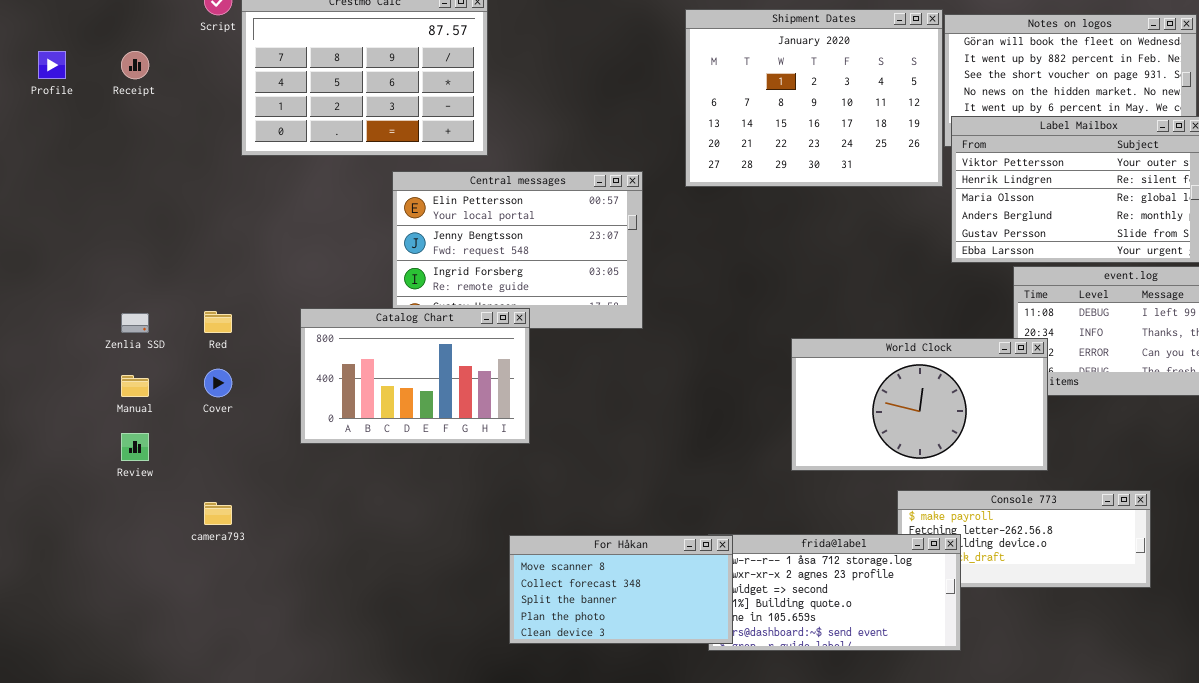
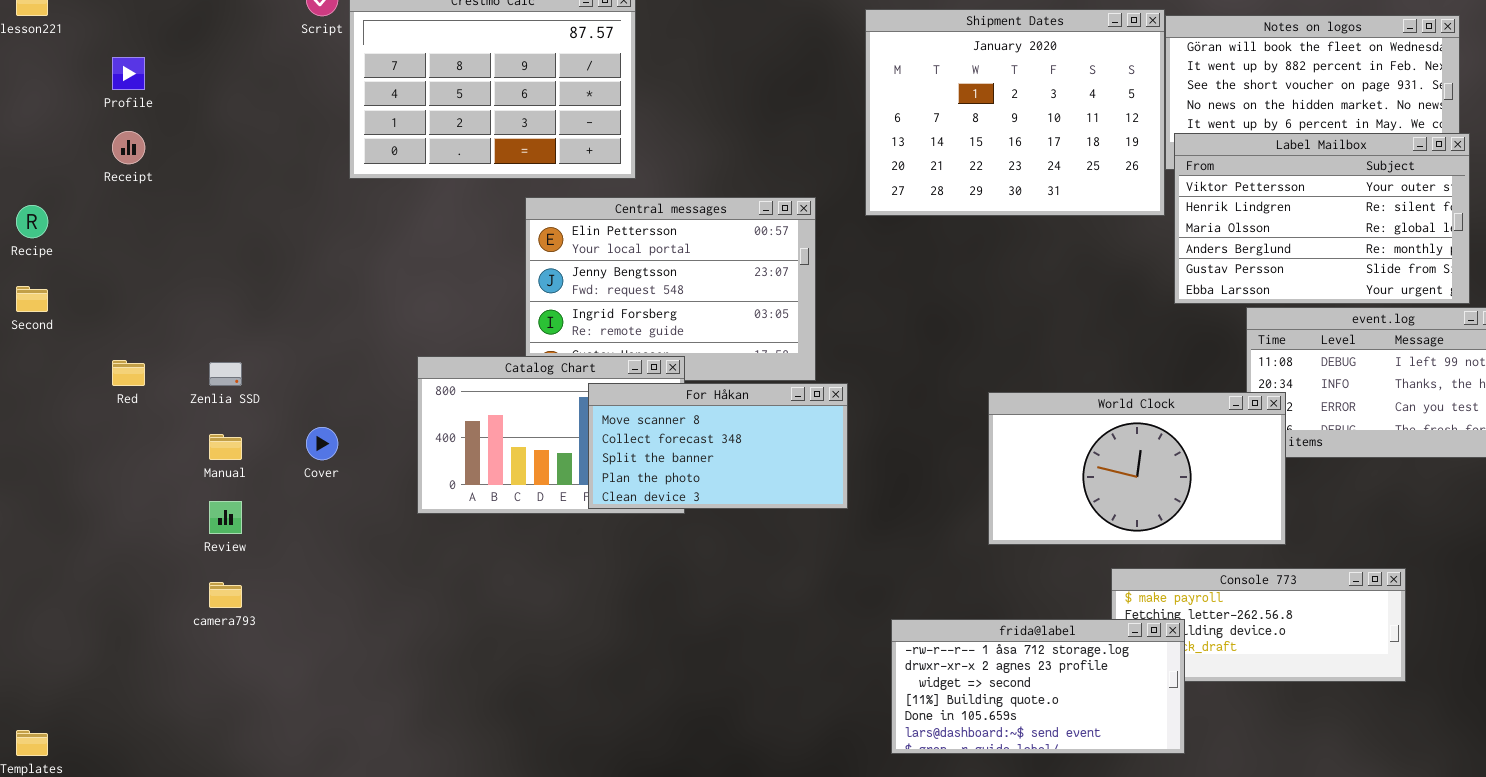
Receipt: [121,51,149,79] -> [112,131,145,164], moved
Red: [204,311,232,333] -> [112,360,145,386], moved
camera793: [204,502,232,525] -> [209,582,242,608], moved
For Håkan: [509,535,733,644] -> [588,383,848,509], moved

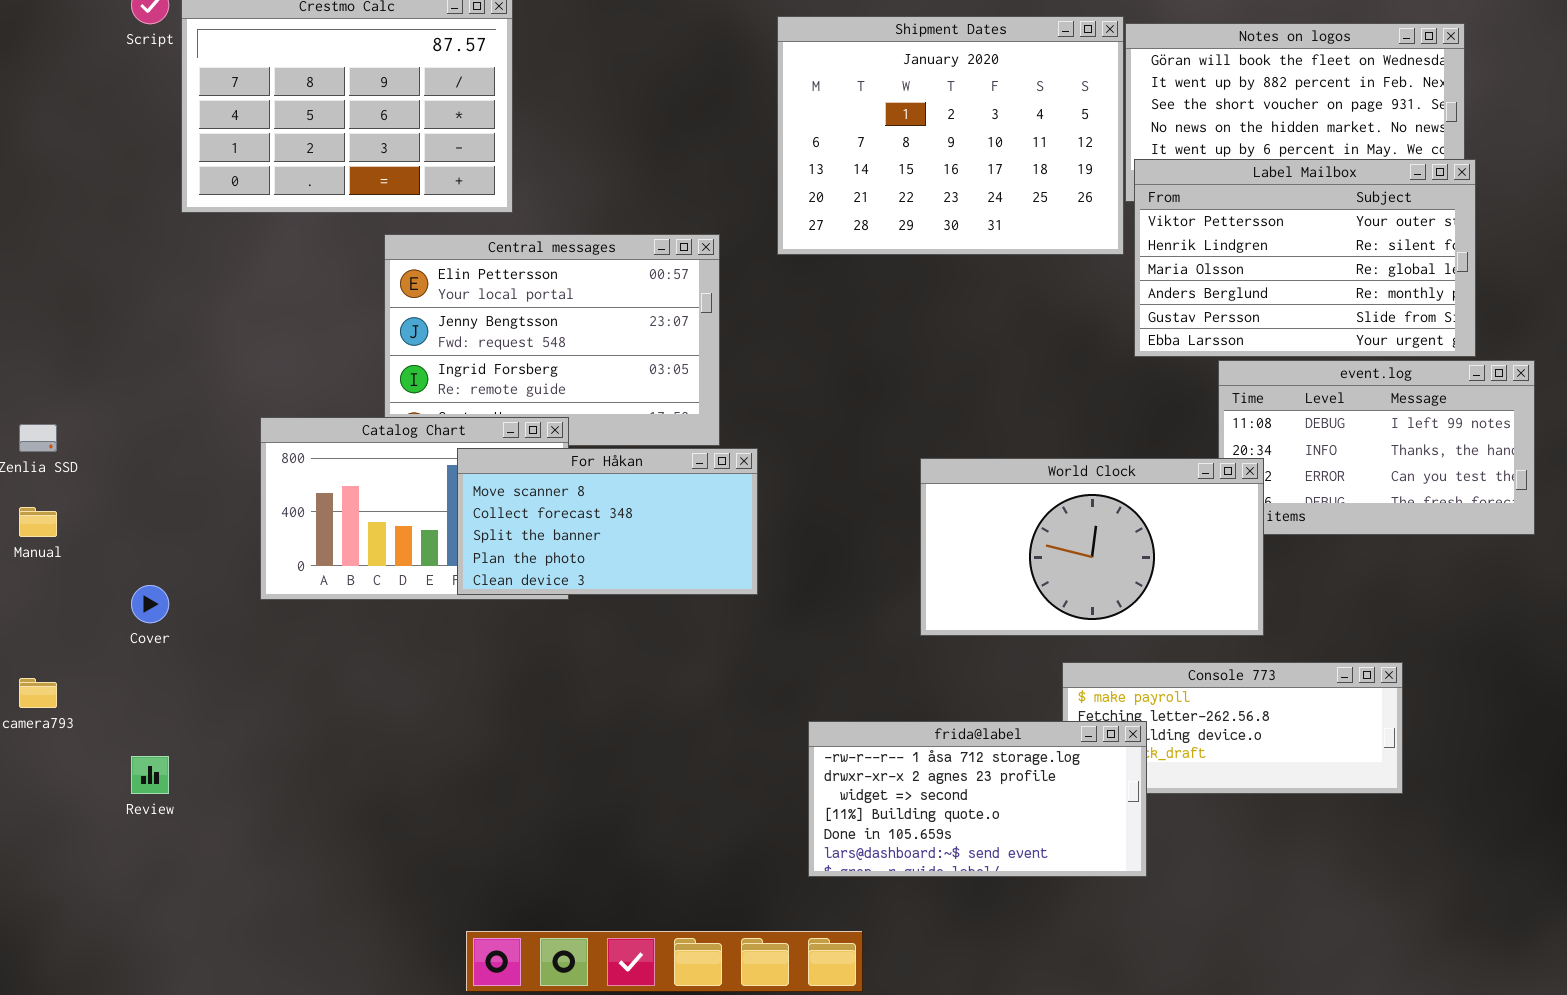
Cover: [306,427,338,460] -> [131,585,169,623], moved
Review: [209,501,242,534] -> [131,756,169,794], moved

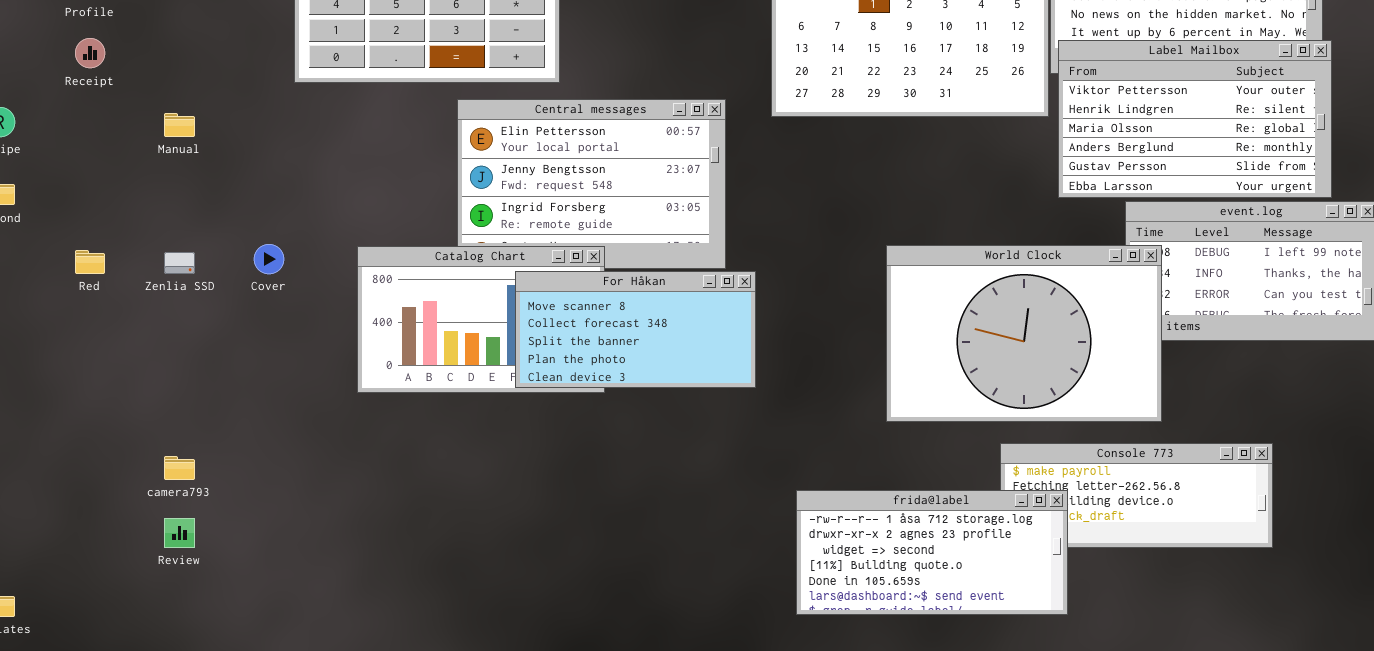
World Clock: [920,458,1264,636] -> [886,245,1162,422], resized
Manual: [19,507,57,537] -> [164,113,195,137], moved
Cover: [131,585,169,623] -> [254,244,284,274], moved
Review: [131,756,169,794] -> [164,518,195,548], moved

